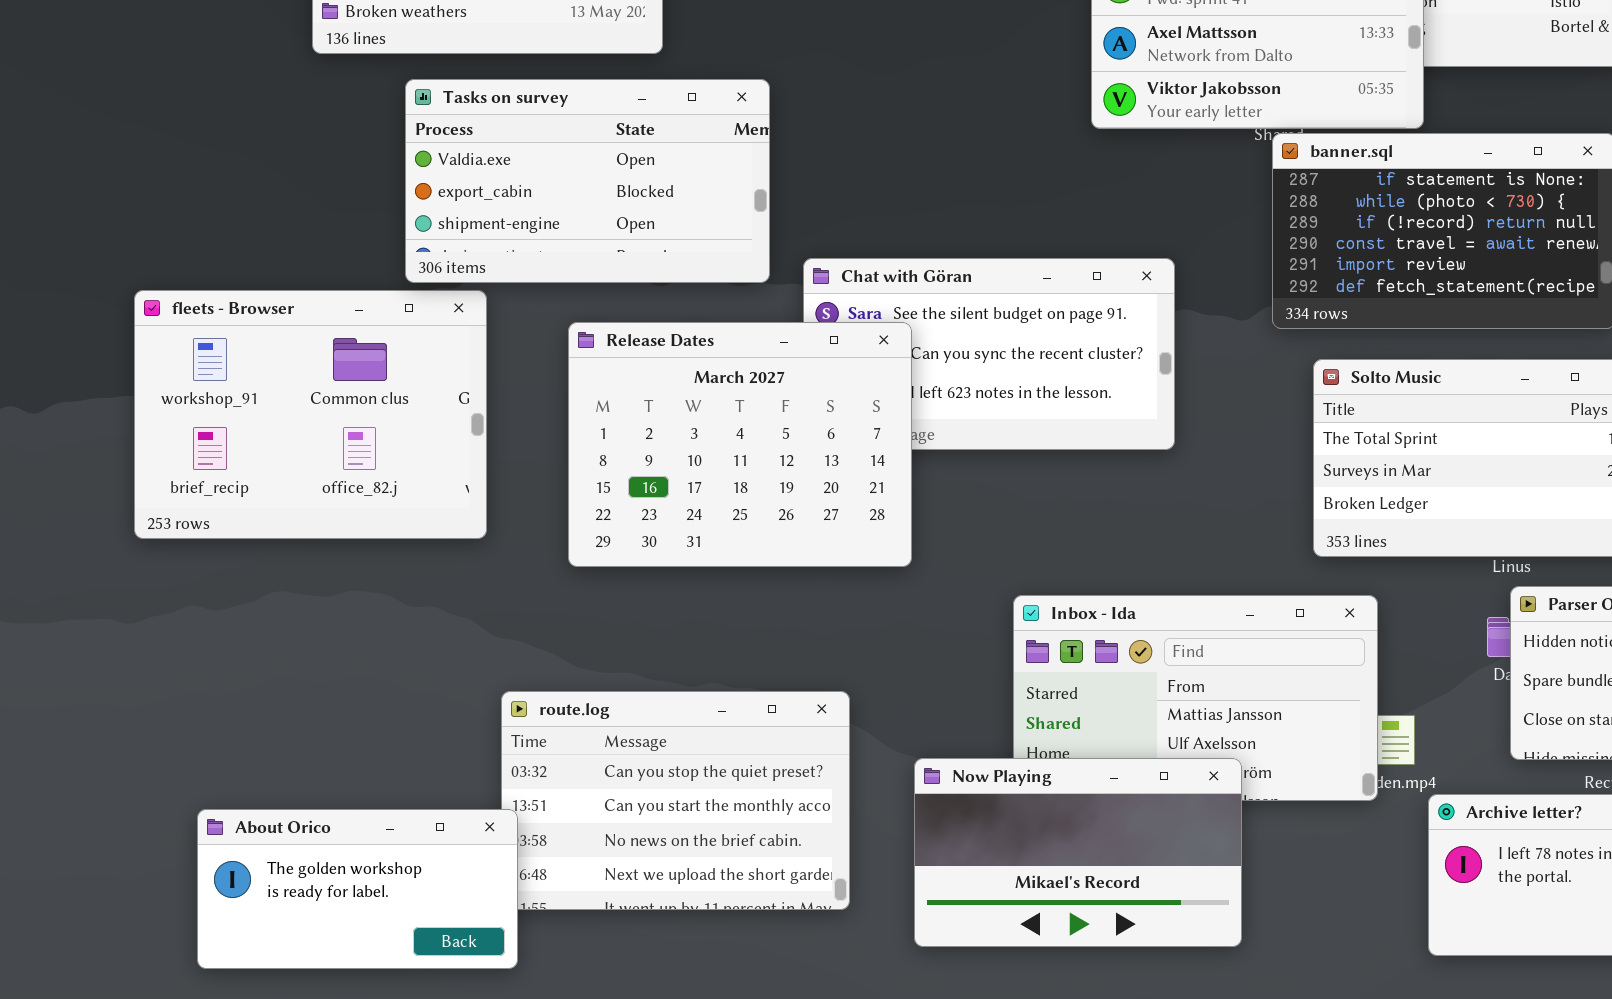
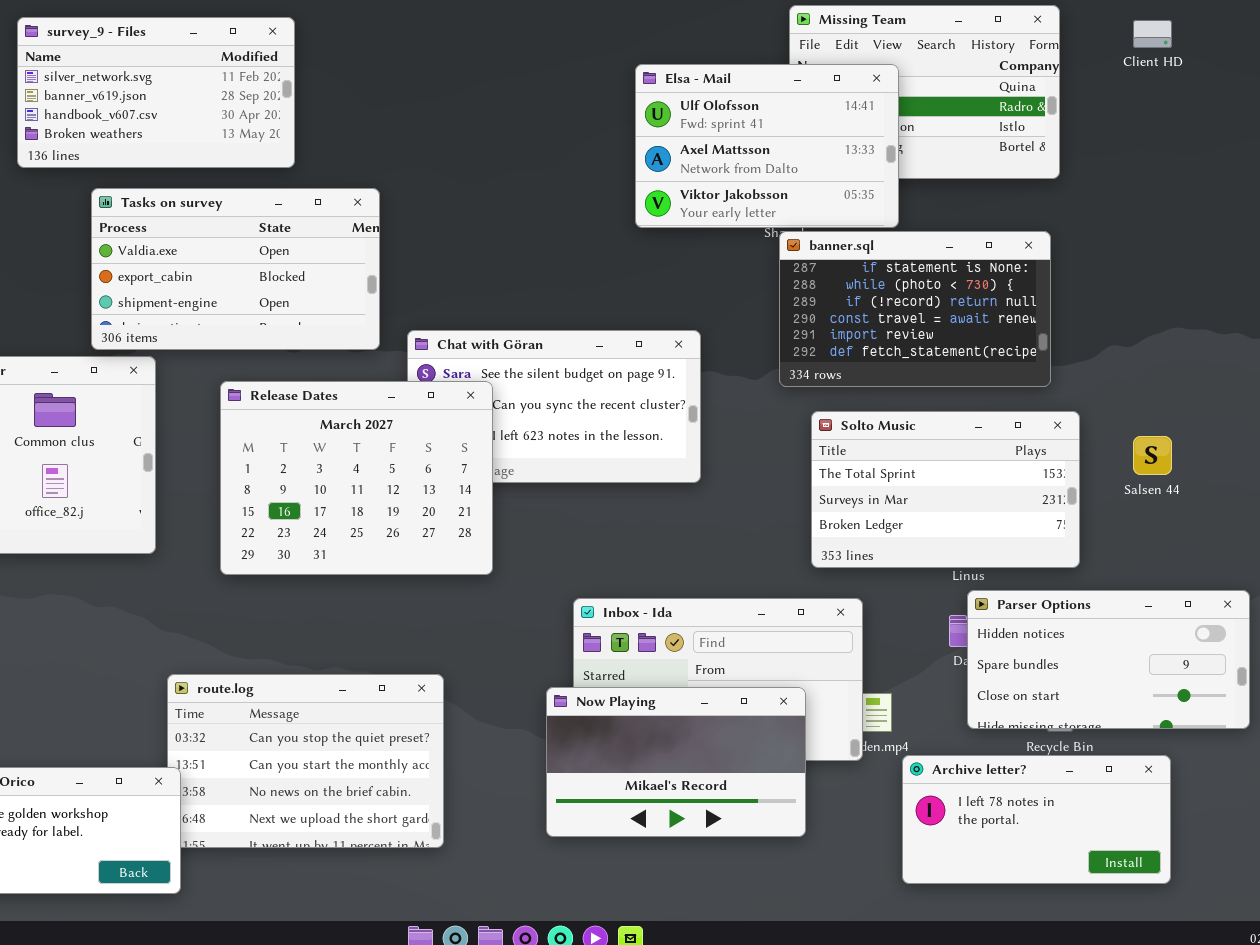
Now Playing: [914,758,1242,947] -> [546,687,806,837], moved

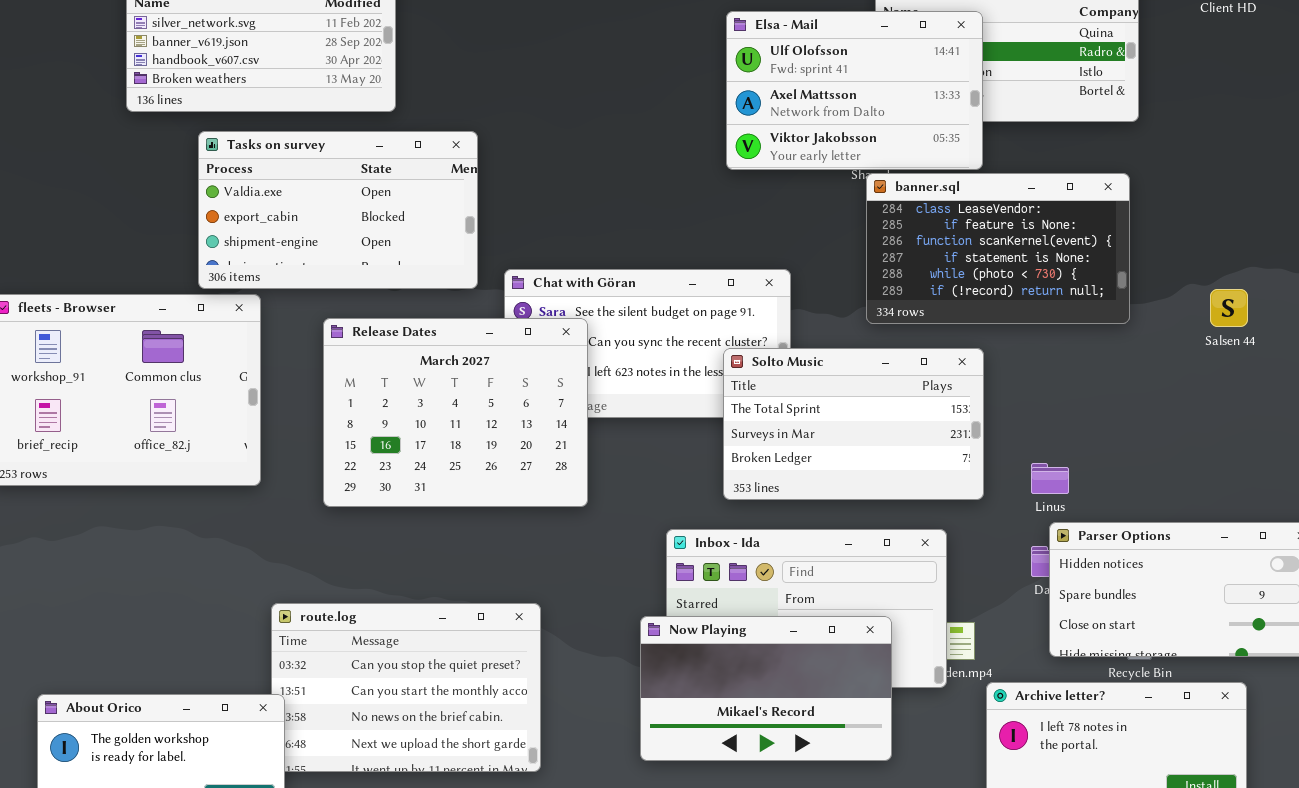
banner.sql: [779,231,1051,387] -> [866,173,1130,324], scrolled up 3 rows
Solto Music: [811,411,1080,568] -> [723,348,984,500], moved
Salsen 44: [1133,436,1172,475] -> [1210,289,1248,327], moved

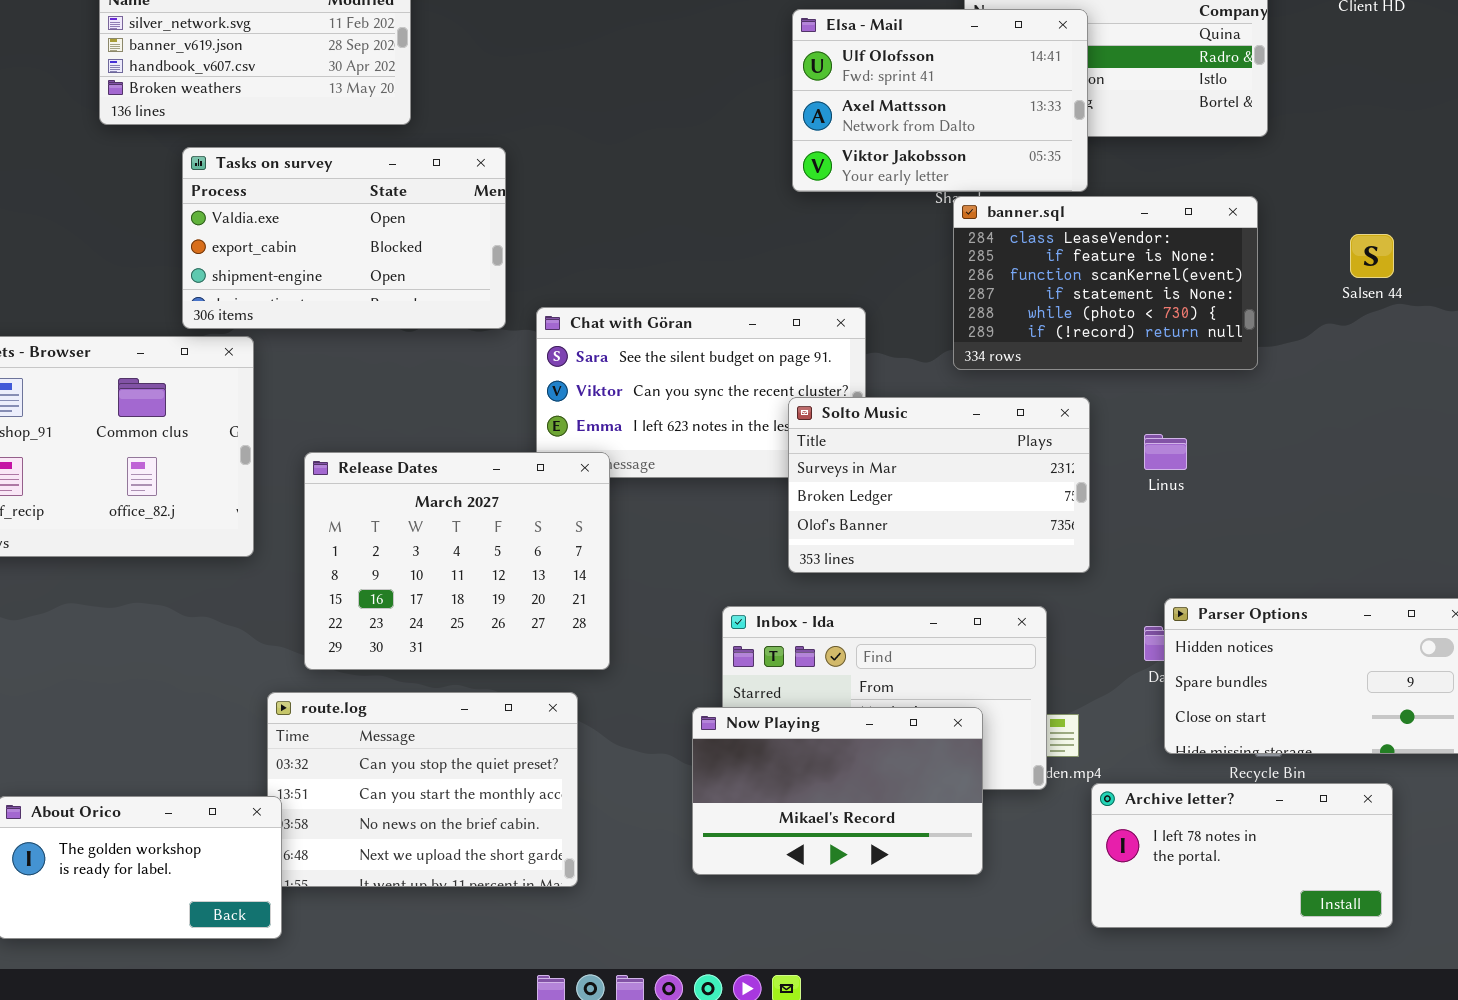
Salsen 44: [1210,289,1248,327] -> [1350,234,1394,278], moved
Release Dates: [323,318,588,507] -> [304,452,610,670], moved
Solto Music: [723,348,984,500] -> [788,397,1090,573], scrolled down 1 row
Linus: [1031,463,1069,494] -> [1144,434,1187,470], moved

